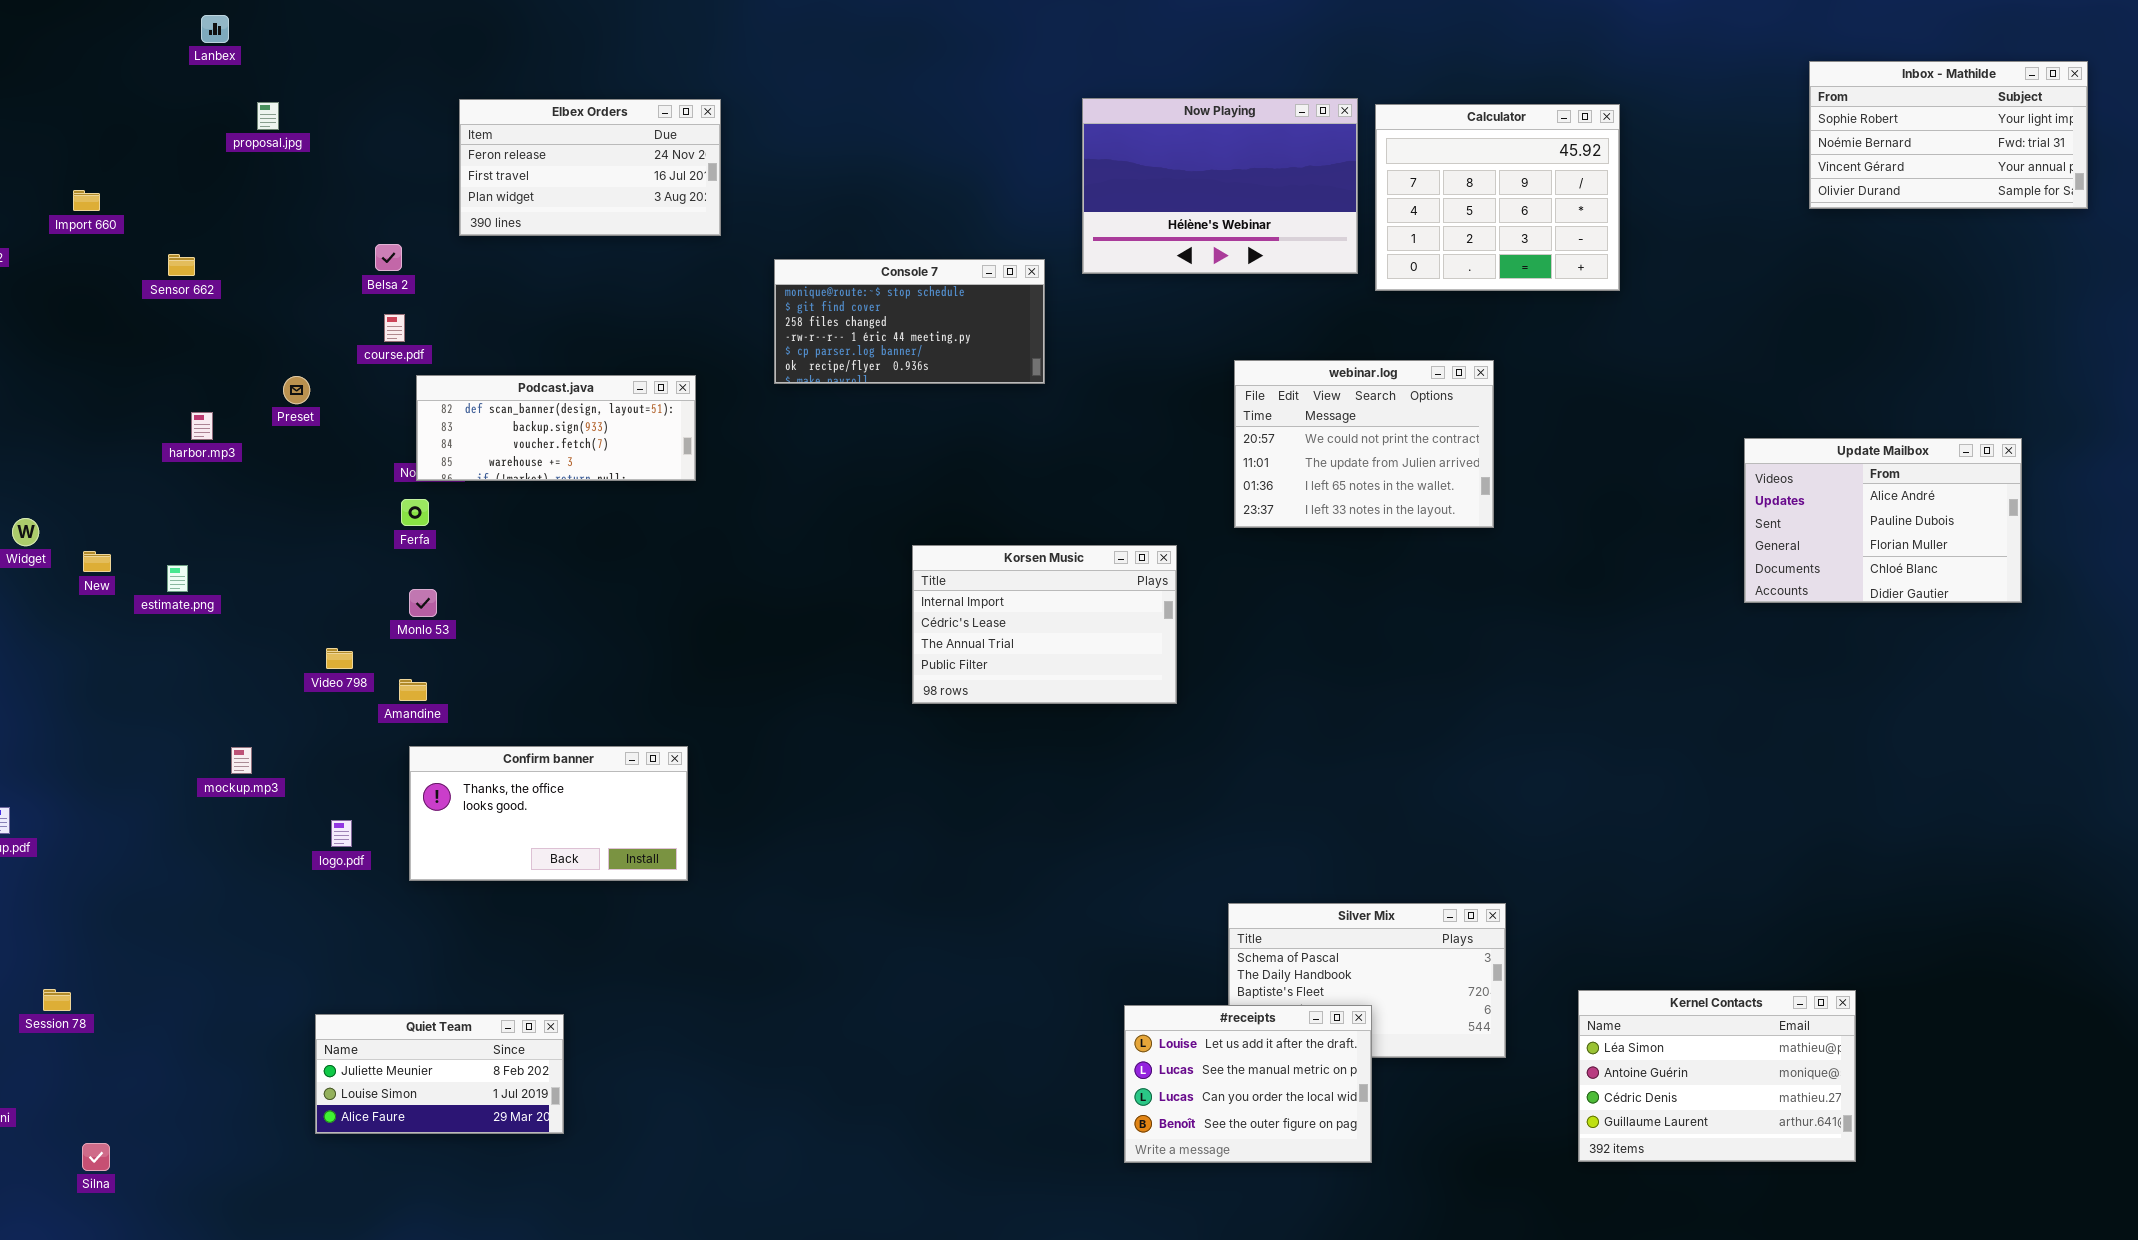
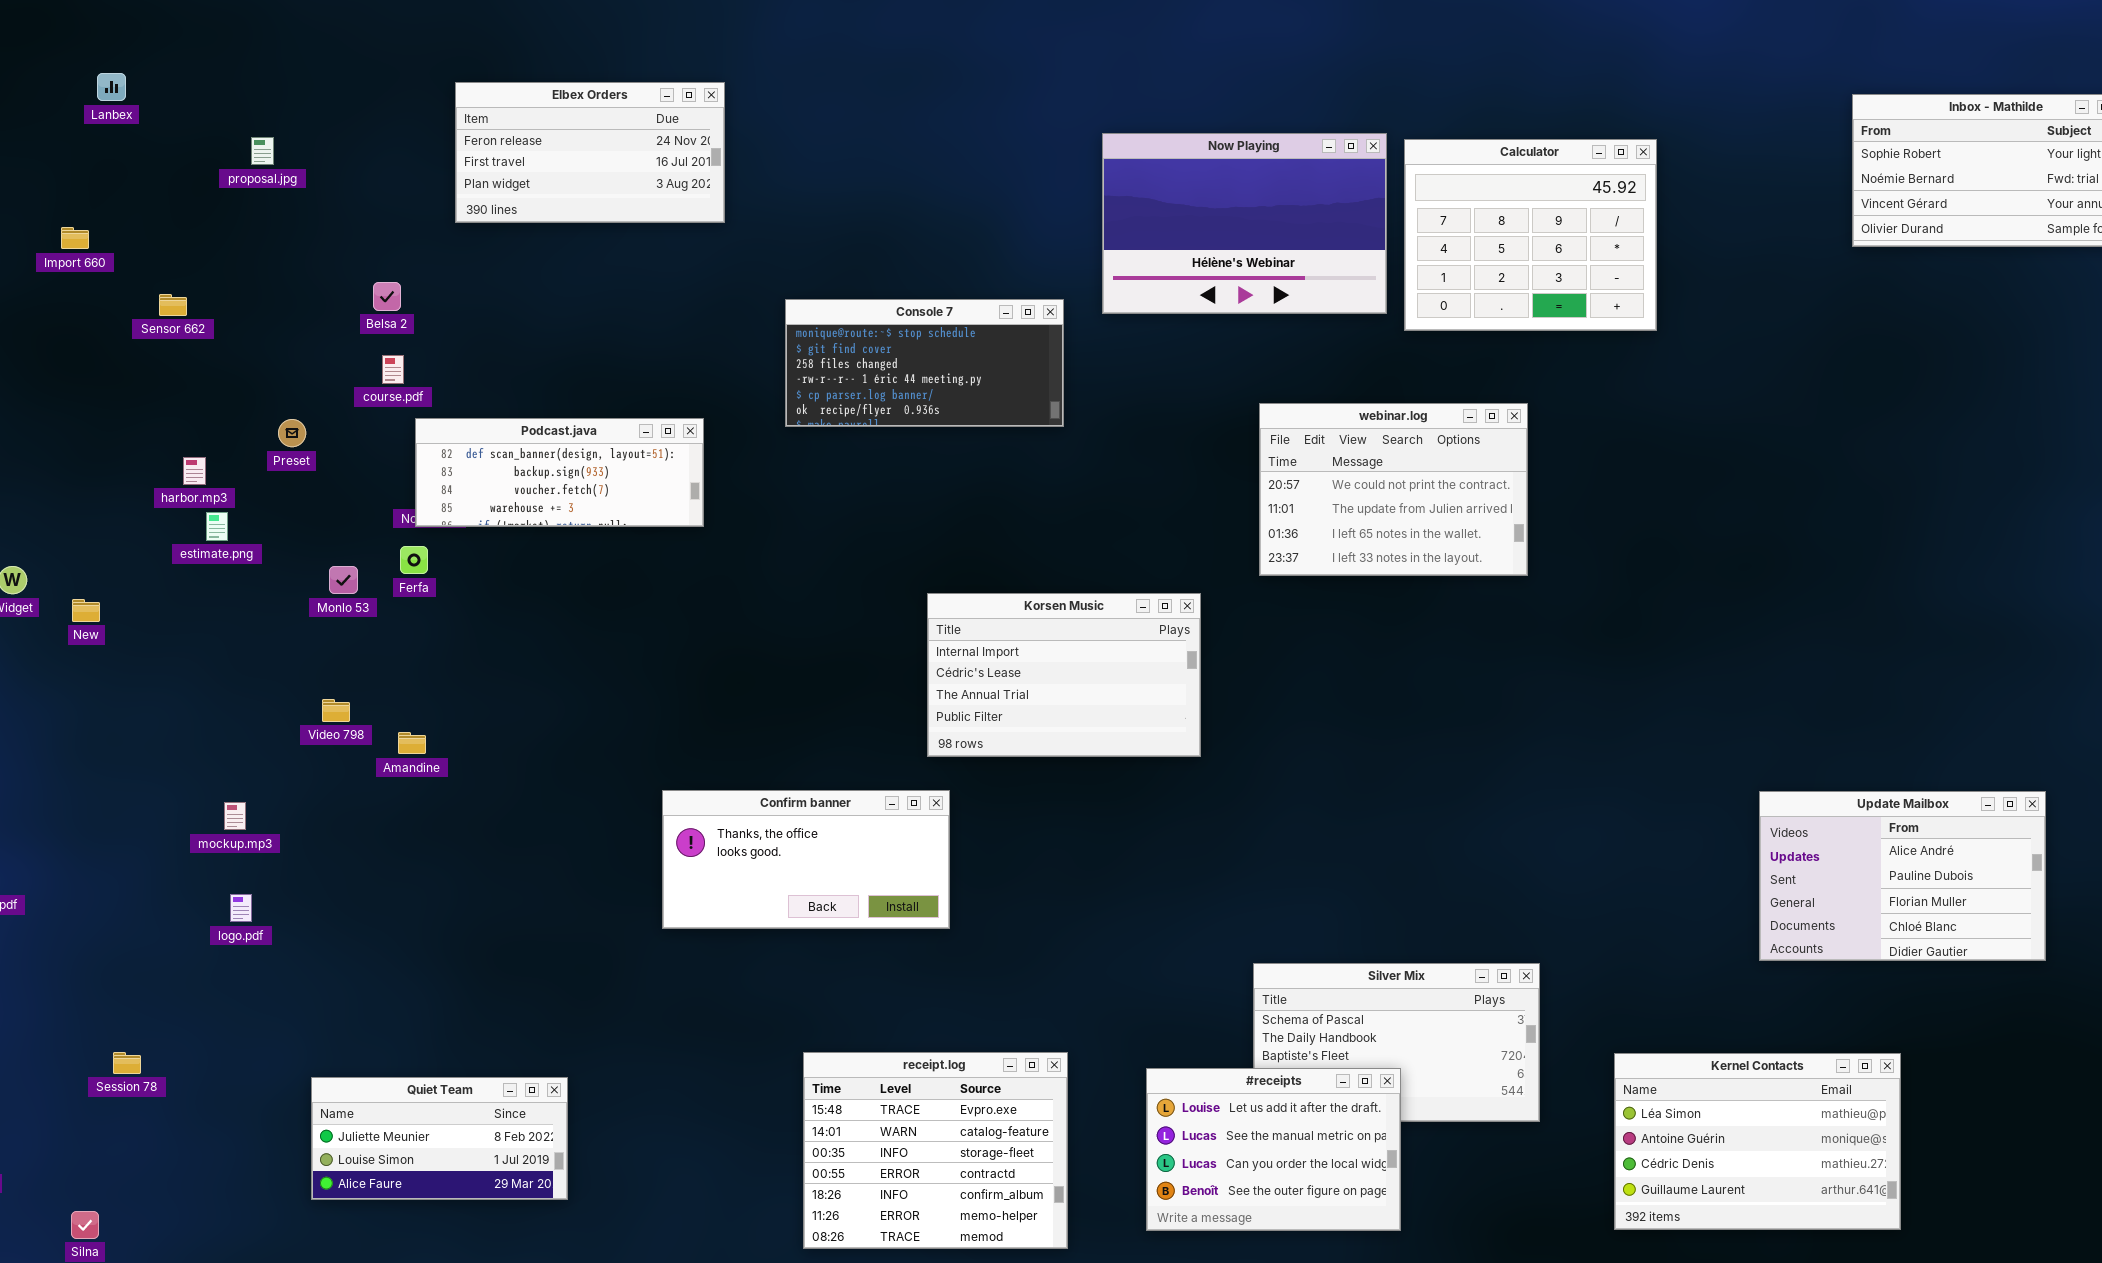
Lanbex: [201,15,229,43] -> [97,73,126,101], moved
Elbex Orders: [459,99,721,236] -> [455,82,725,223], moved
Update Mailbox: [1744,438,2022,603] -> [1759,791,2046,961], moved
estimate.png: [167,565,188,592] -> [206,512,228,541], moved
Monlo 53: [409,589,437,617] -> [329,566,358,594], moved
Confirm banner: [409,746,688,881] -> [662,790,950,929], moved
logo.pdf: [331,820,352,847] -> [230,894,252,922], moved
Session 78: [43,989,71,1011] -> [113,1052,141,1074], moved
receipt.log: none -> [803,1052,1068,1249], opened

